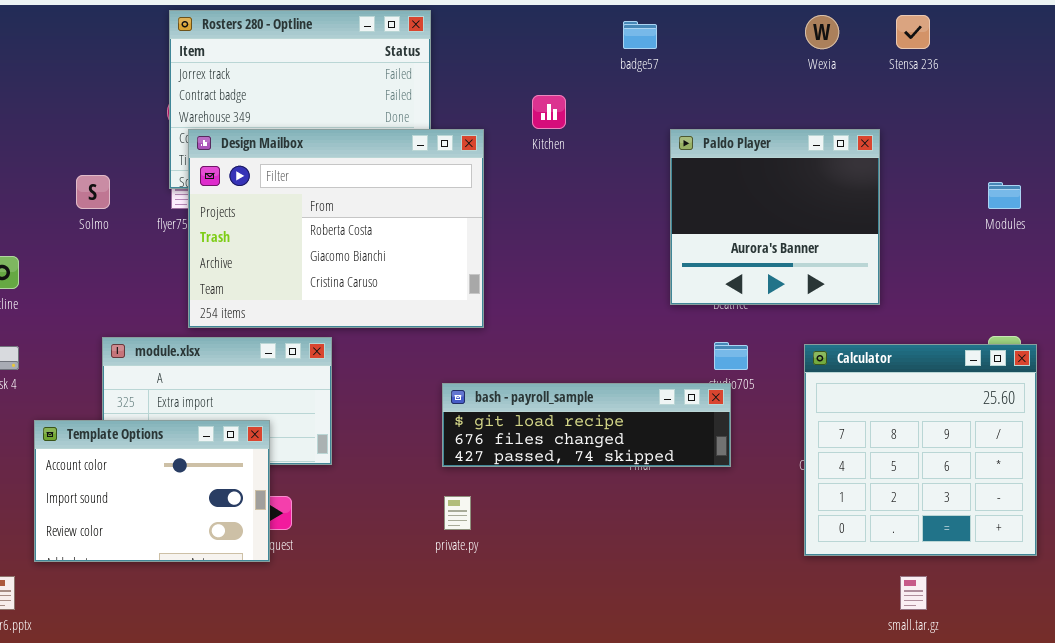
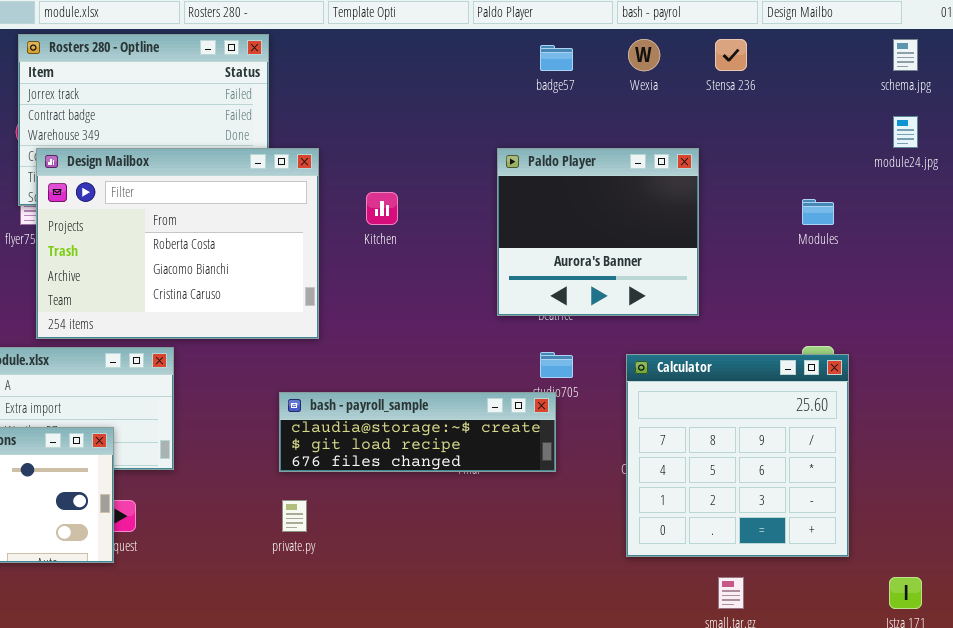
badge57: [623,21,657,49] -> [540,45,573,71], moved
Kitchen: [532,95,566,129] -> [366,192,398,225], moved
bash - payroll_sample: [442,383,731,467] -> [279,392,556,472], scrolled up 1 row

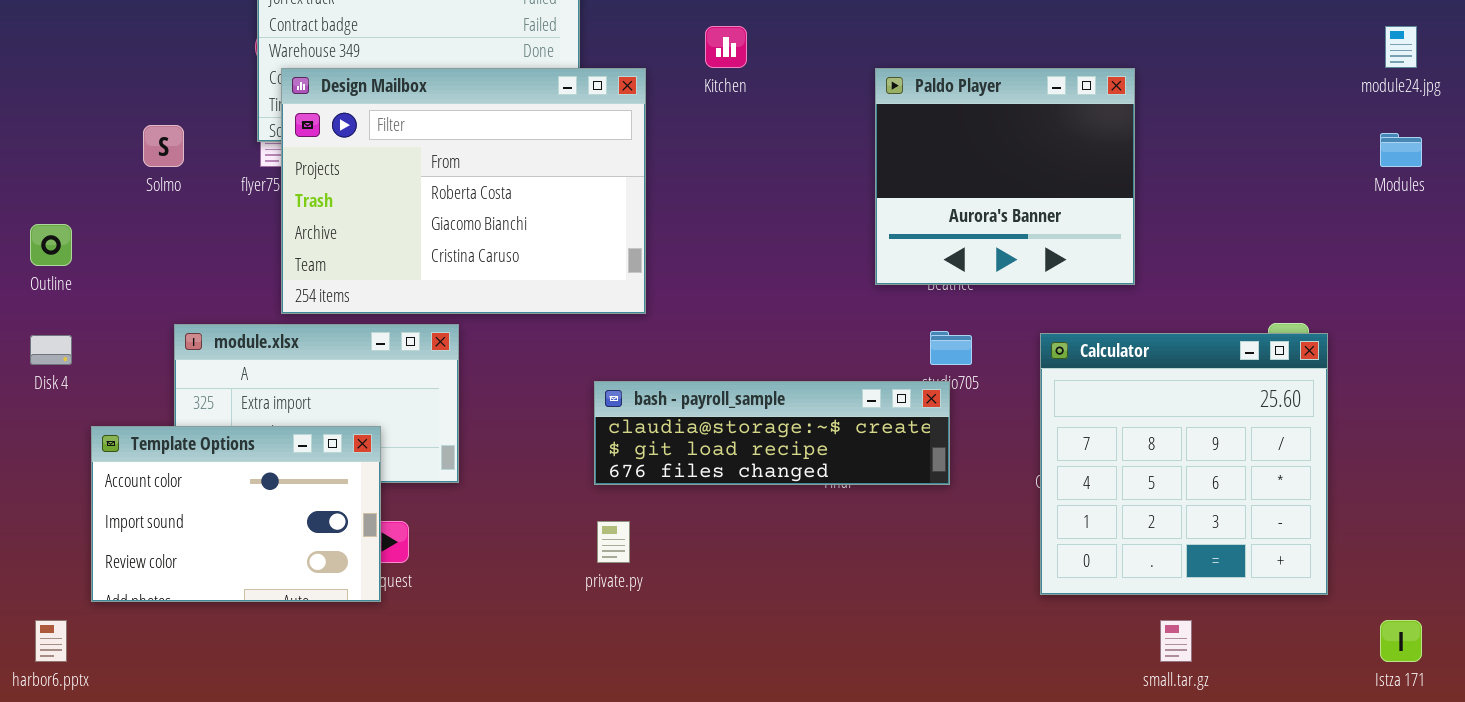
Kitchen: [366,192,398,225] -> [705,26,747,68], moved
Modules: [802,199,834,225] -> [1380,133,1422,167], moved

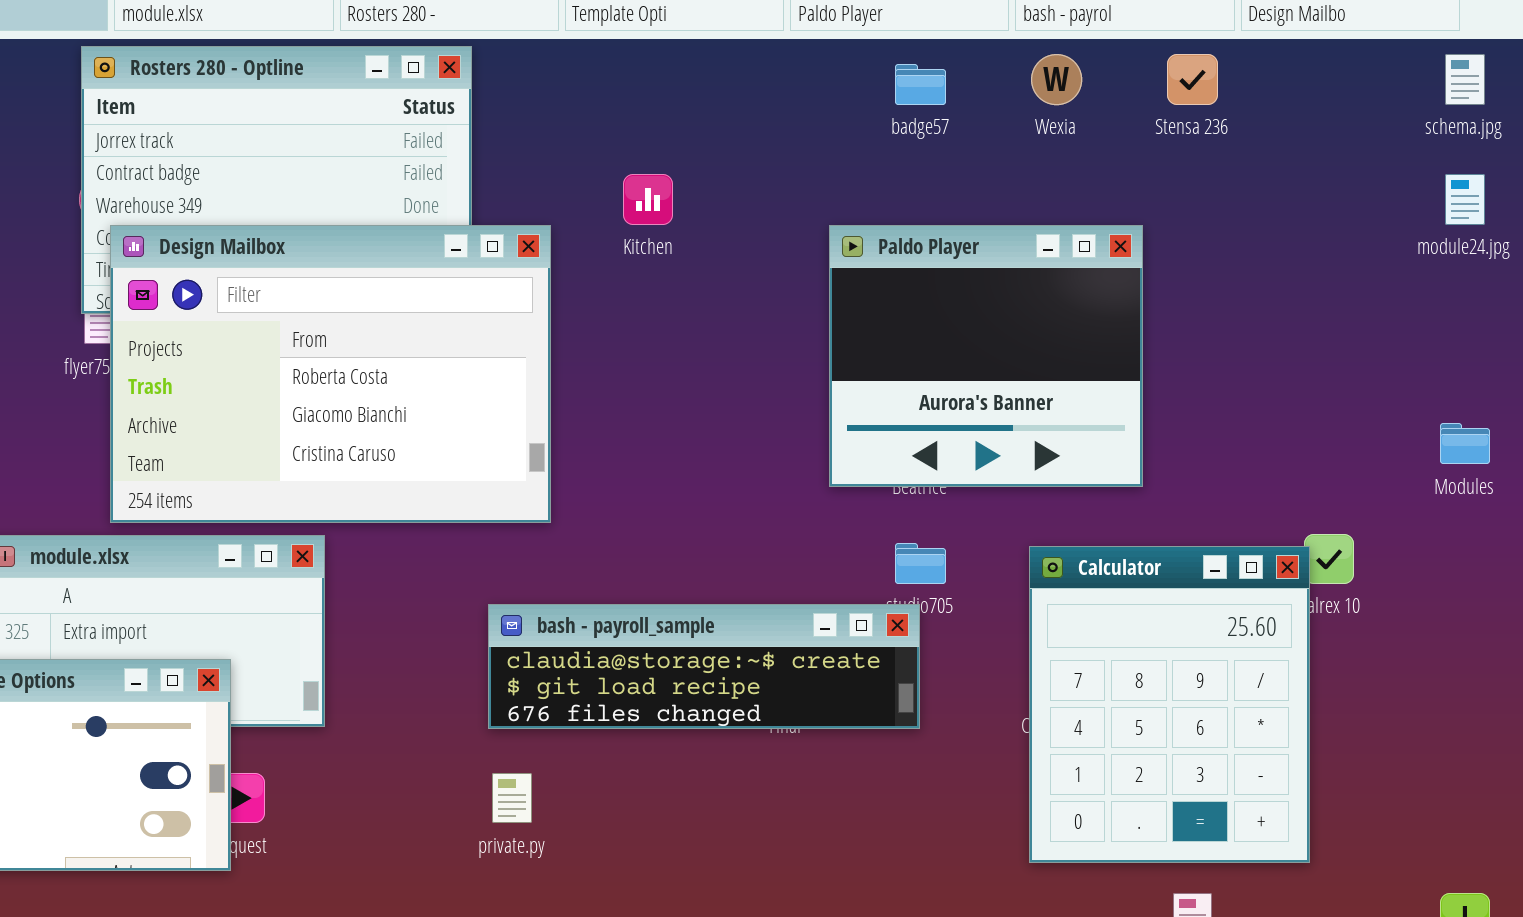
Modules: [1380,133,1422,167] -> [1440,423,1490,464], moved
Calculator: [1040,333,1328,595] -> [1029,546,1310,863], resized

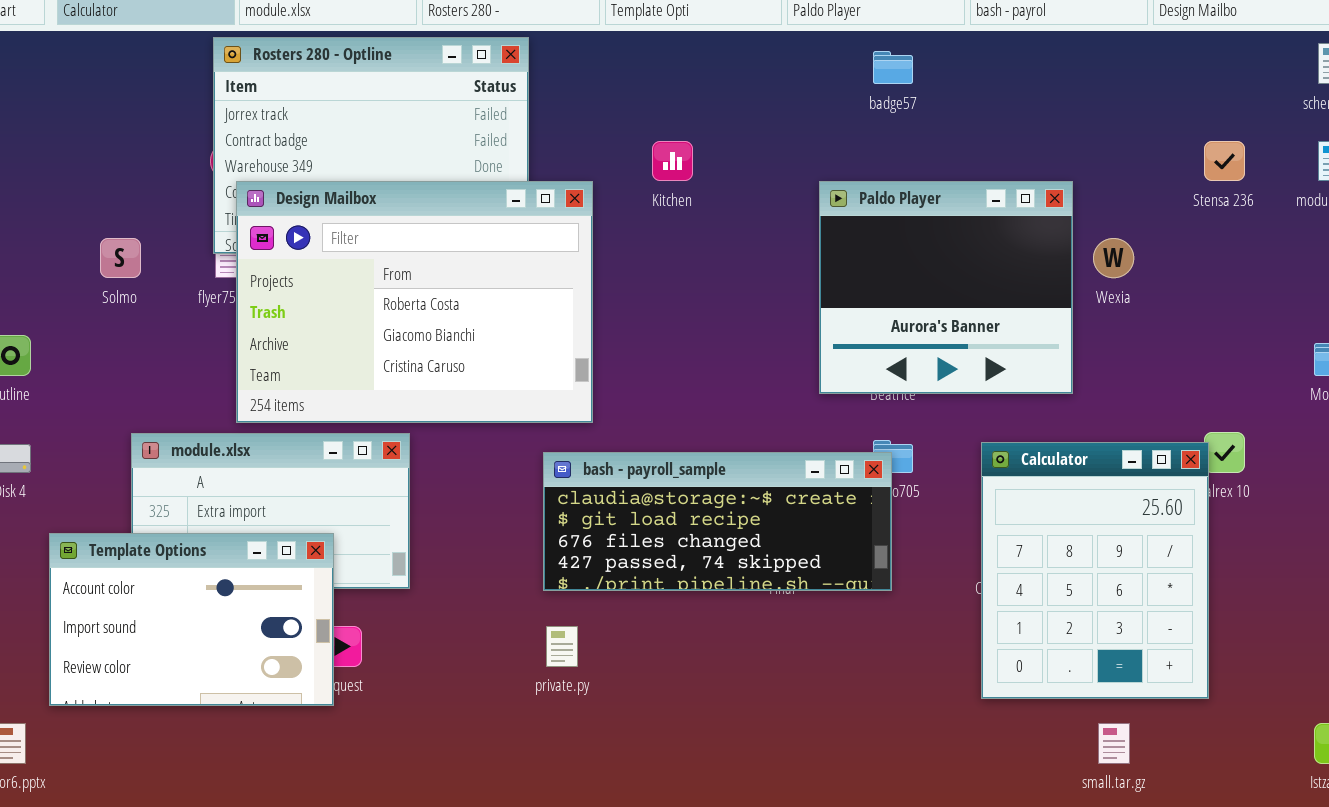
Wexia: [1031,54,1082,105] -> [1093,238,1134,278], moved
Stensa 236: [1167,54,1218,105] -> [1204,141,1245,181], moved
bash - payroll_sample: [488,604,920,729] -> [543,452,892,591], resized

